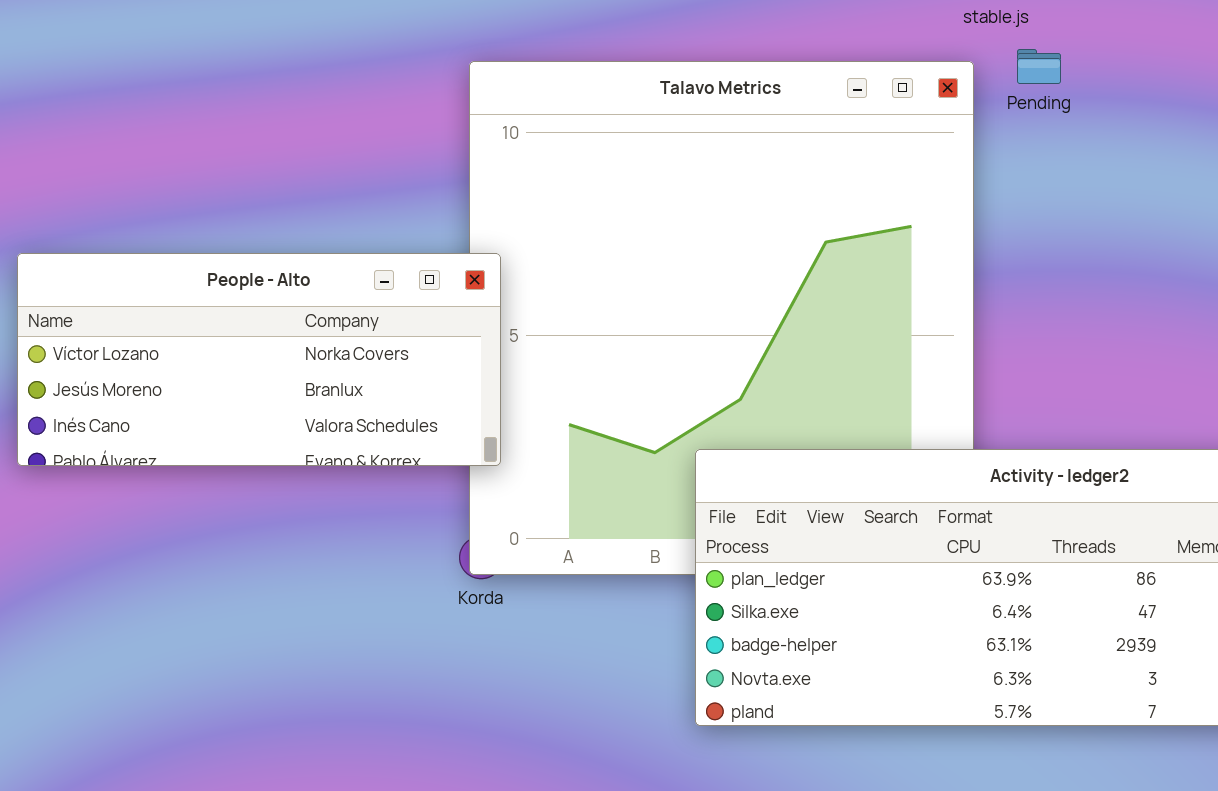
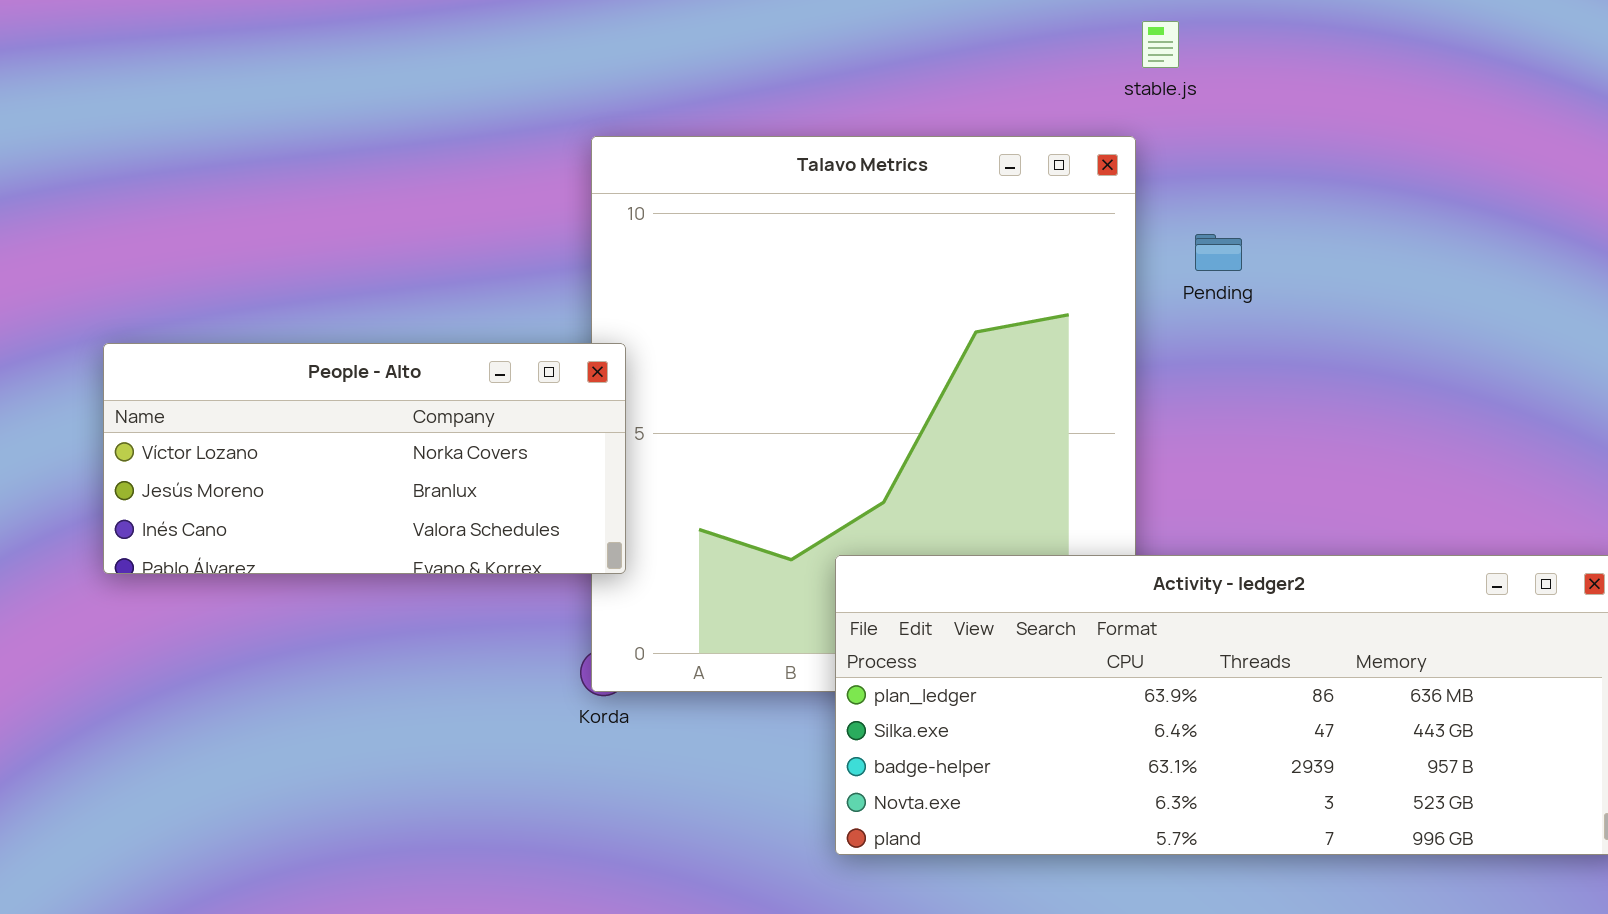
Pending: [1017,49,1061,84] -> [1195,234,1242,271], moved

